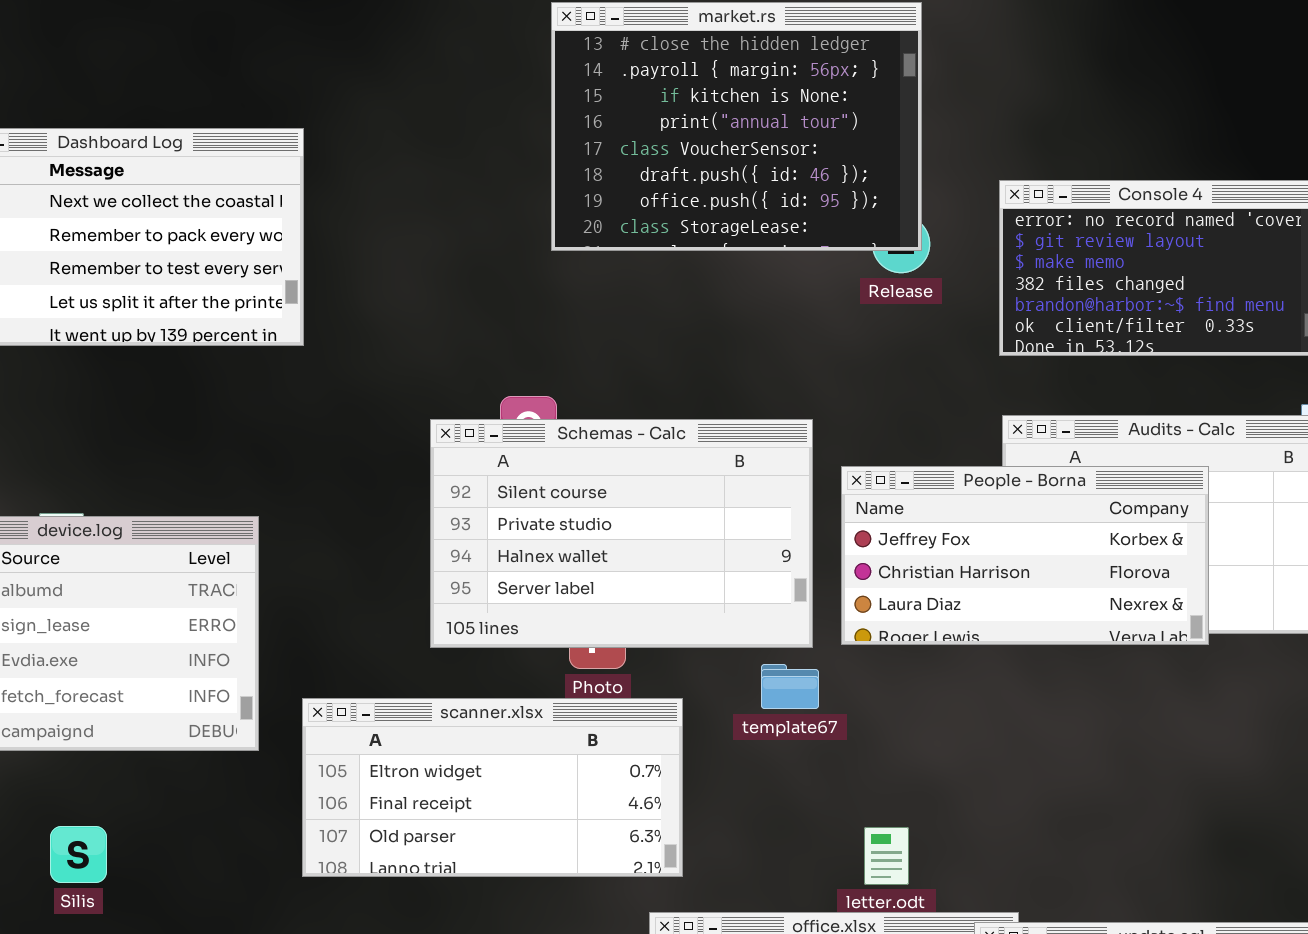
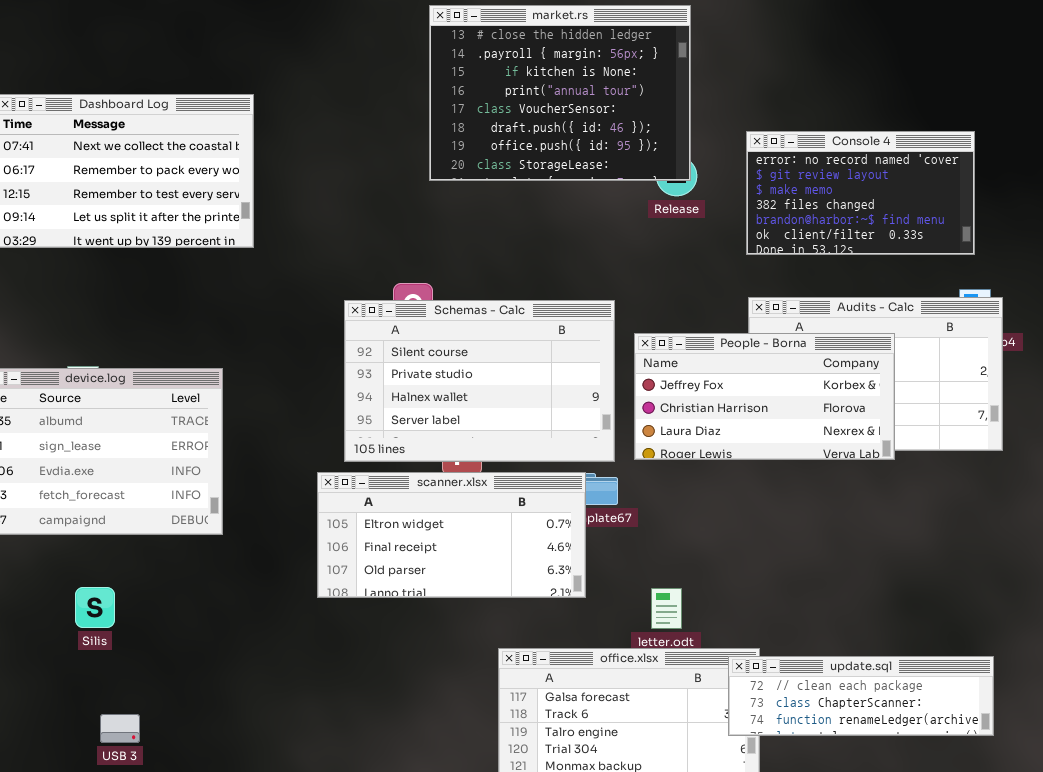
scanner.xlsx: [302,698,683,877] -> [317,472,586,598], moved

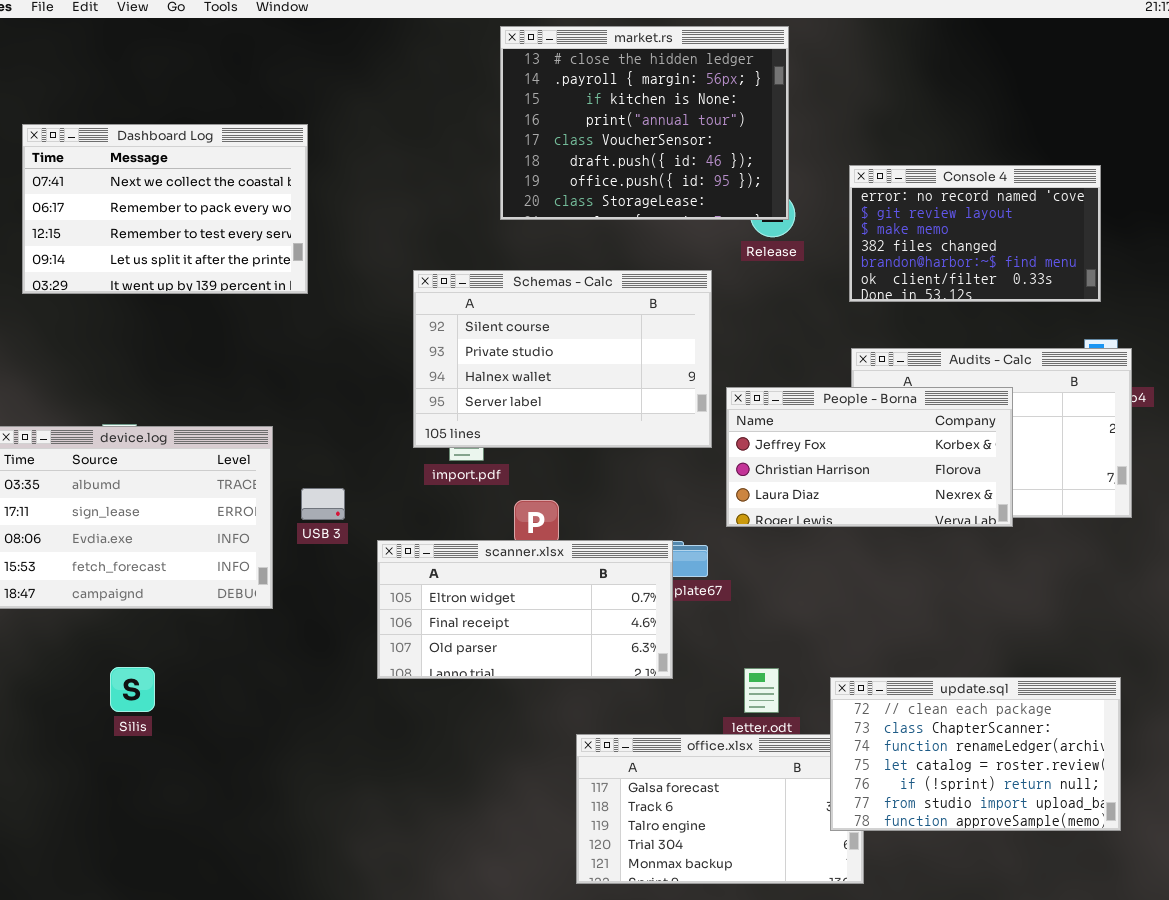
Schemas - Calc: [344,300,615,462] -> [413,270,712,448], moved
update.sql: [728,656,994,736] -> [830,677,1121,831], resized
USB 3: [100,714,140,743] -> [301,488,345,520], moved

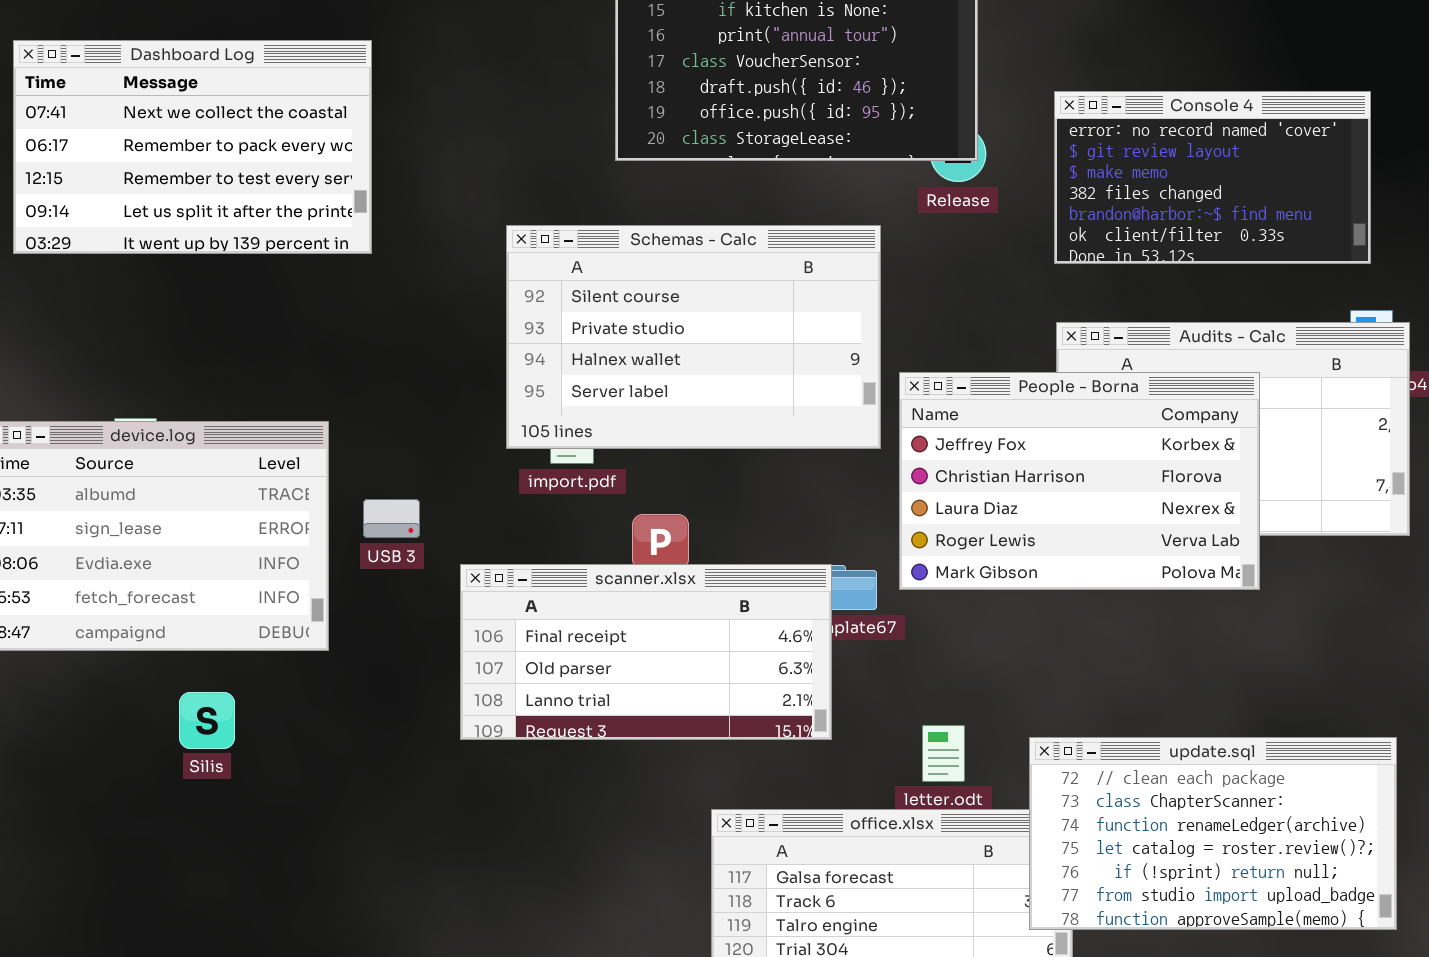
People - Borna: [726,387,1013,527] -> [899,372,1260,590], resized
scanner.xlsx: [377,540,673,679] -> [460,564,832,740], scrolled down 1 row
Silis: [110,667,155,712] -> [179,692,235,749], moved

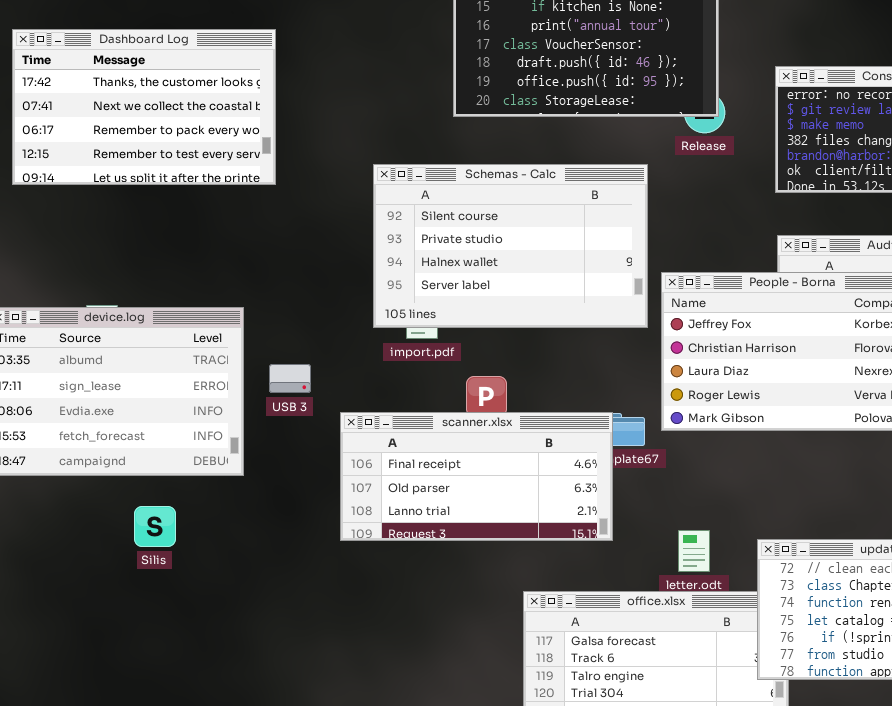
Dashboard Log: [13,40,372,254] -> [12,29,276,185], scrolled up 1 row

